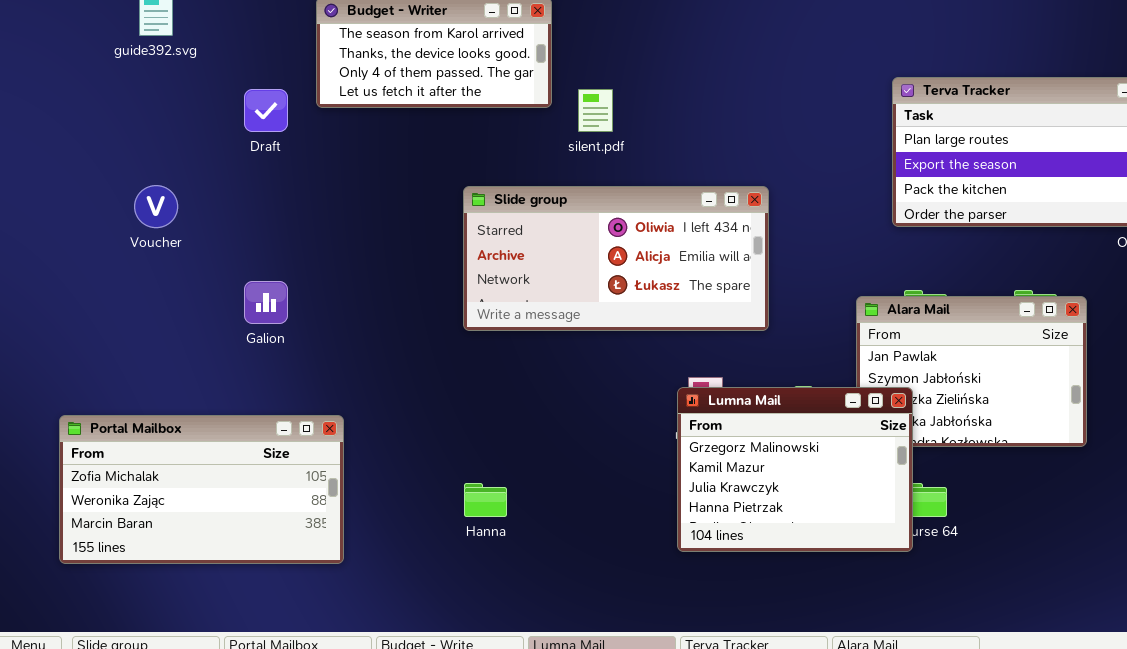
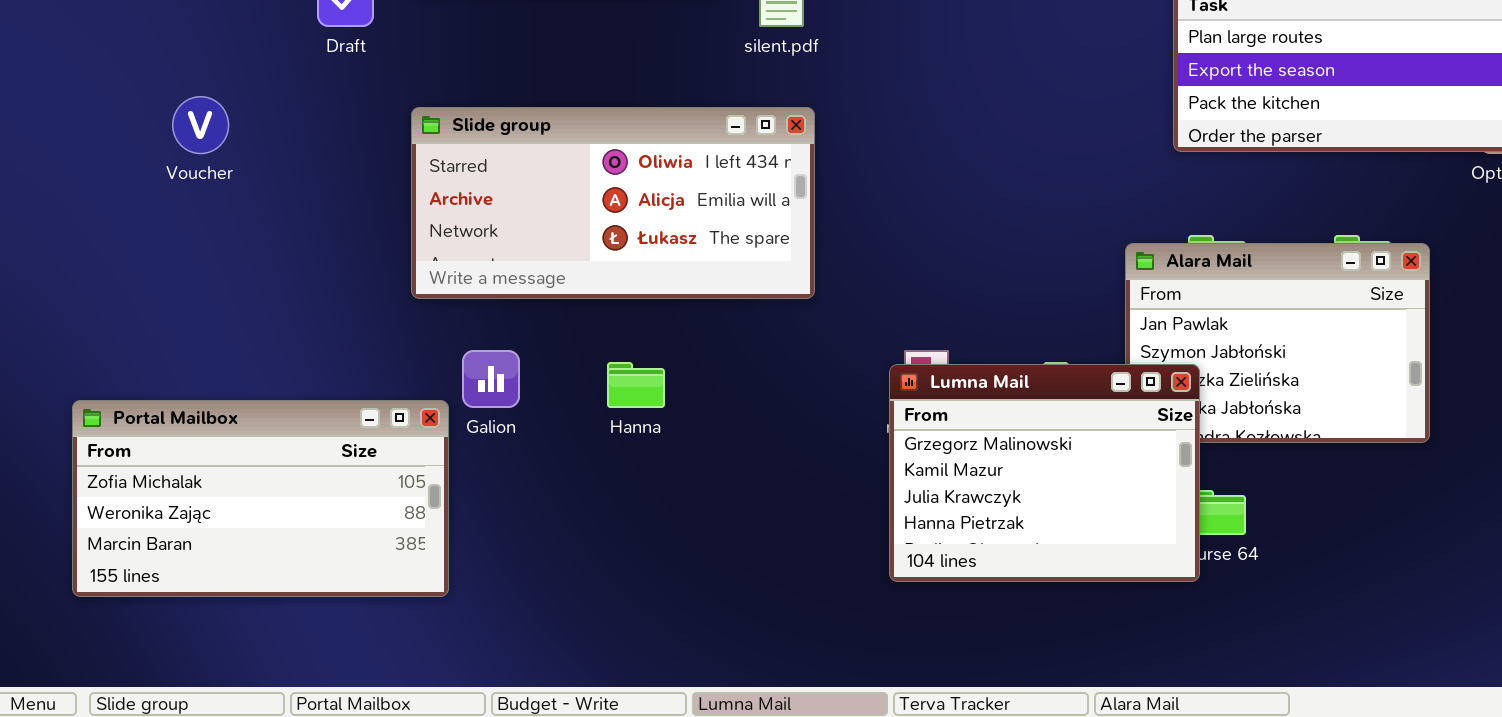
Slide group: [463,186,769,331] -> [411,107,815,299], moved
Galion: [244,281,288,324] -> [462,350,520,408], moved
Hanna: [464,483,507,517] -> [607,362,665,408], moved

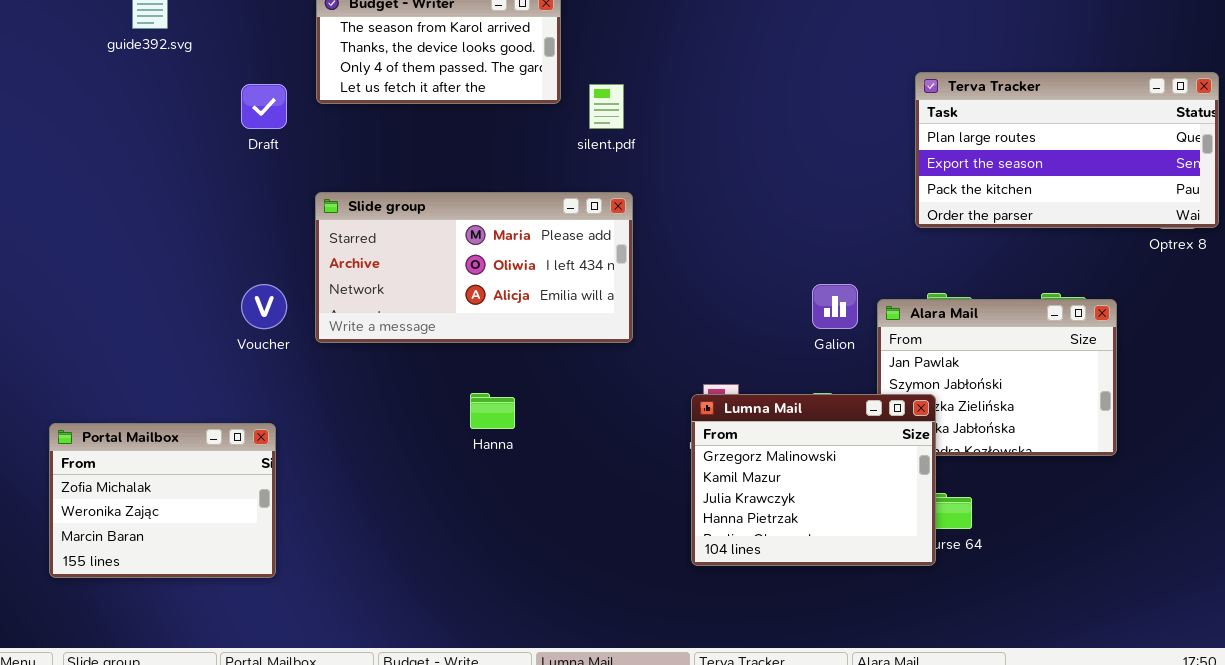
Voucher: [172,96,229,154] -> [241,284,287,329], moved
Slide group: [411,107,815,299] -> [315,192,633,343], scrolled up 1 row
Galion: [462,350,520,408] -> [812,284,858,329], moved
Portal Mailbox: [72,400,449,597] -> [49,423,276,578], resized

